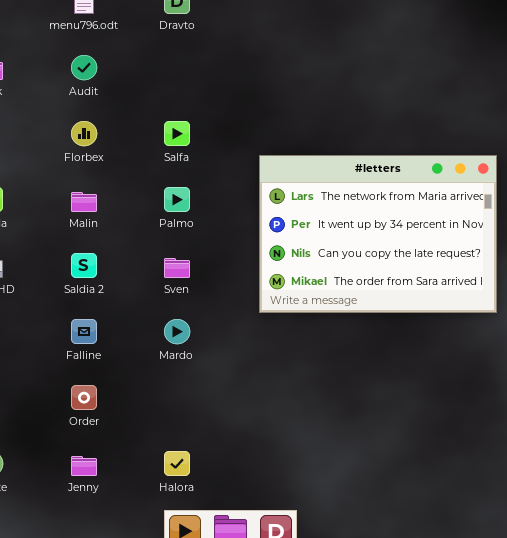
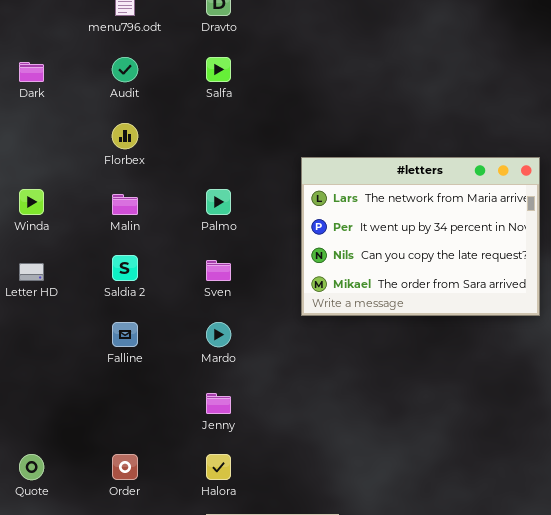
Salfa: [164,121,190,146] -> [206,57,231,82], moved
Order: [71,385,97,410] -> [112,454,138,480], moved
Jenny: [71,456,97,476] -> [206,393,231,414], moved

